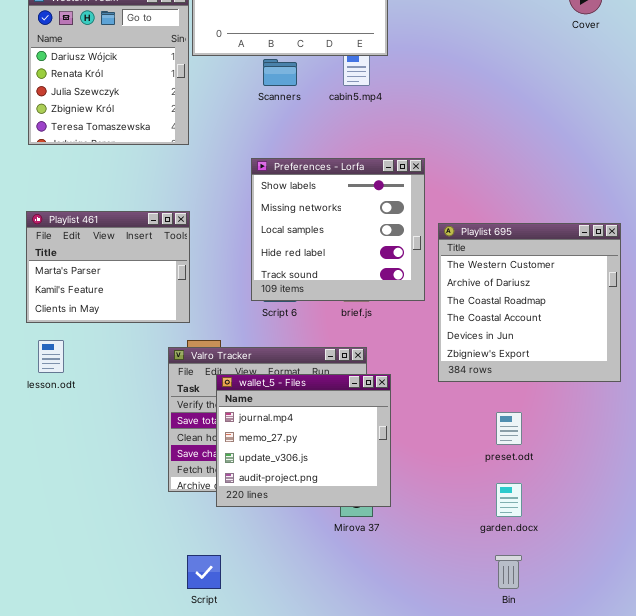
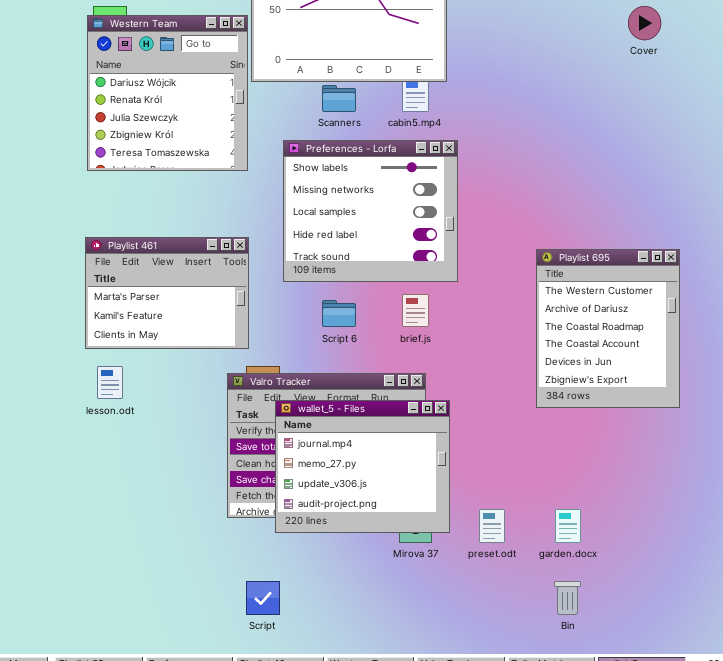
Preferences - Lorfa: [251,158,425,301] -> [283,140,458,282], moved
Playlist 695: [438,223,621,382] -> [536,249,680,408], resized
preset.odt: [496,412,522,445] -> [479,509,505,543], moved

